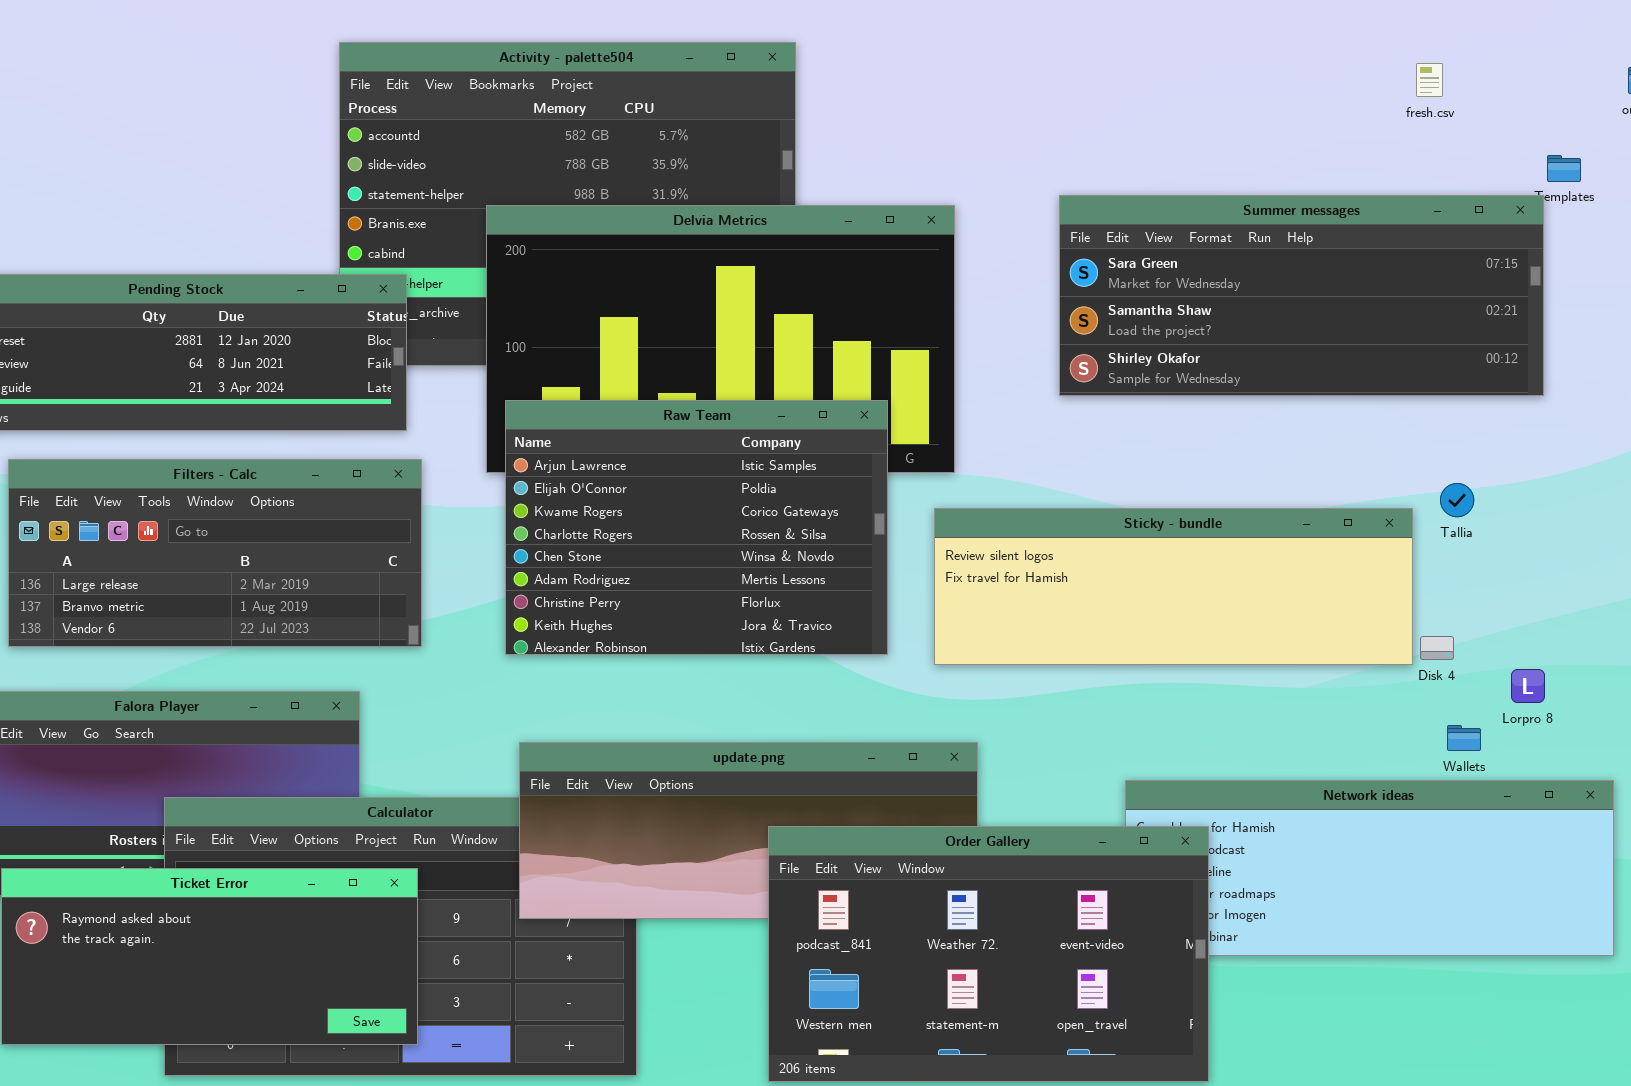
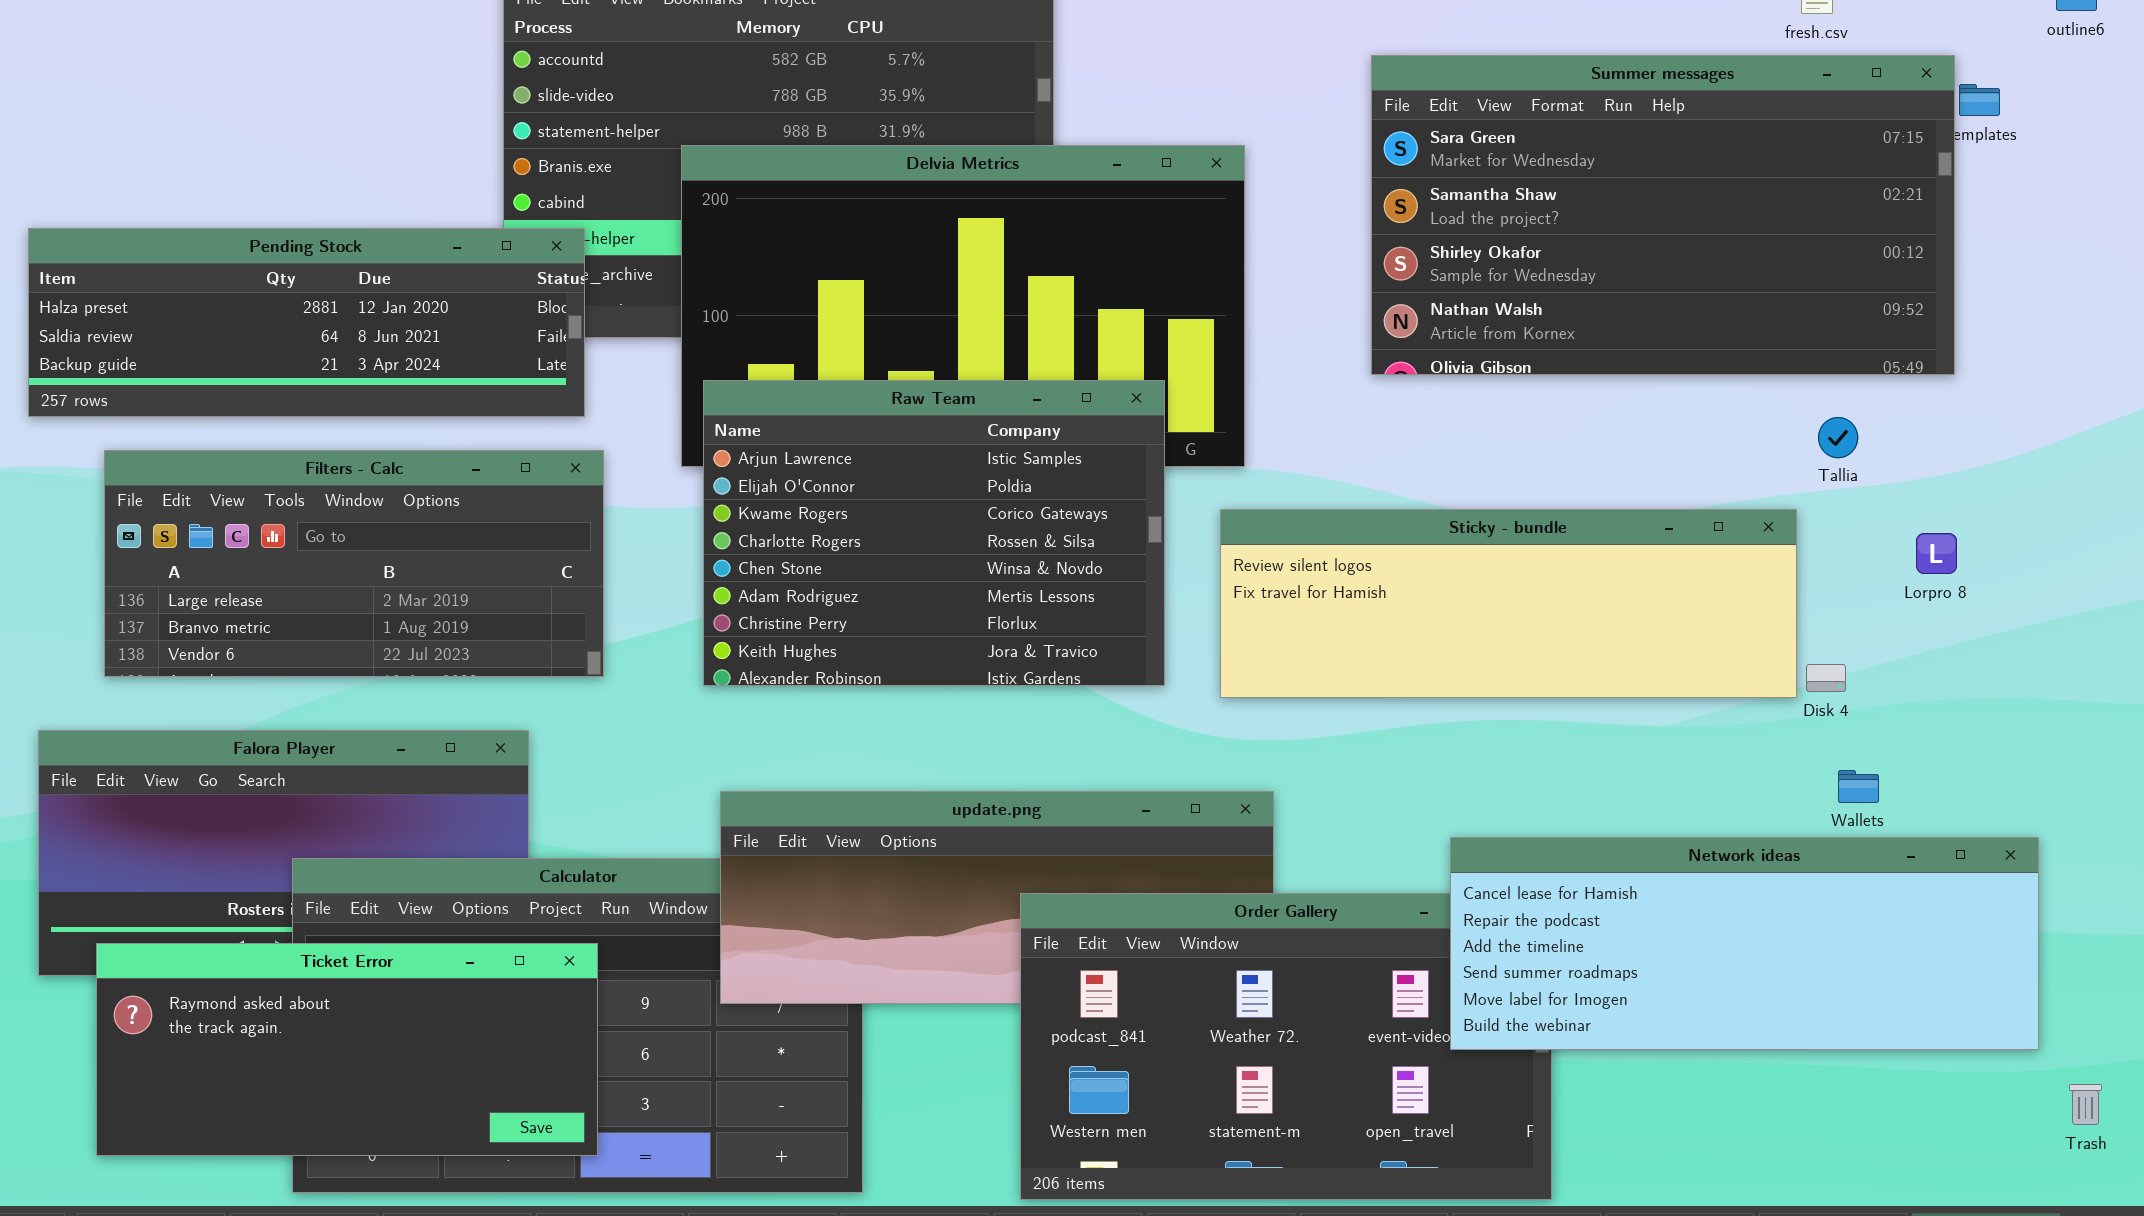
Summer messages: [1059,195,1544,396] -> [1371,55,1955,375], resized
Tallia: [1440,483,1474,517] -> [1818,417,1858,458], moved
Lorpro 8: [1511,669,1545,703] -> [1916,533,1957,574], moved
Network ideas: [1125,780,1614,956] -> [1450,837,2039,1050], raised

